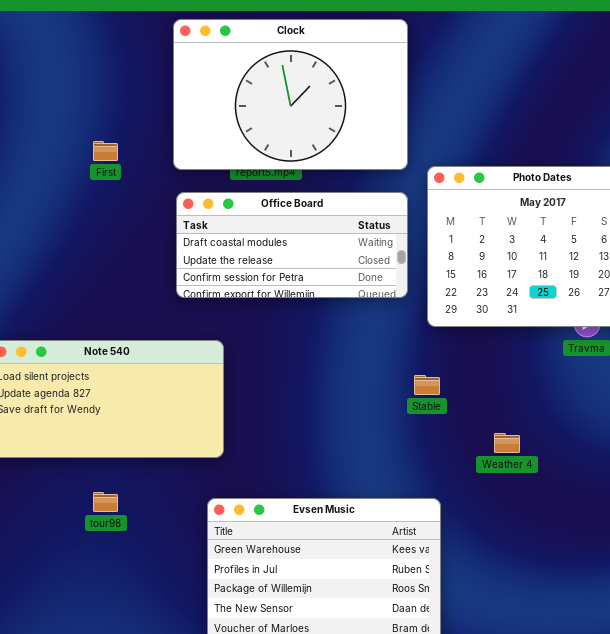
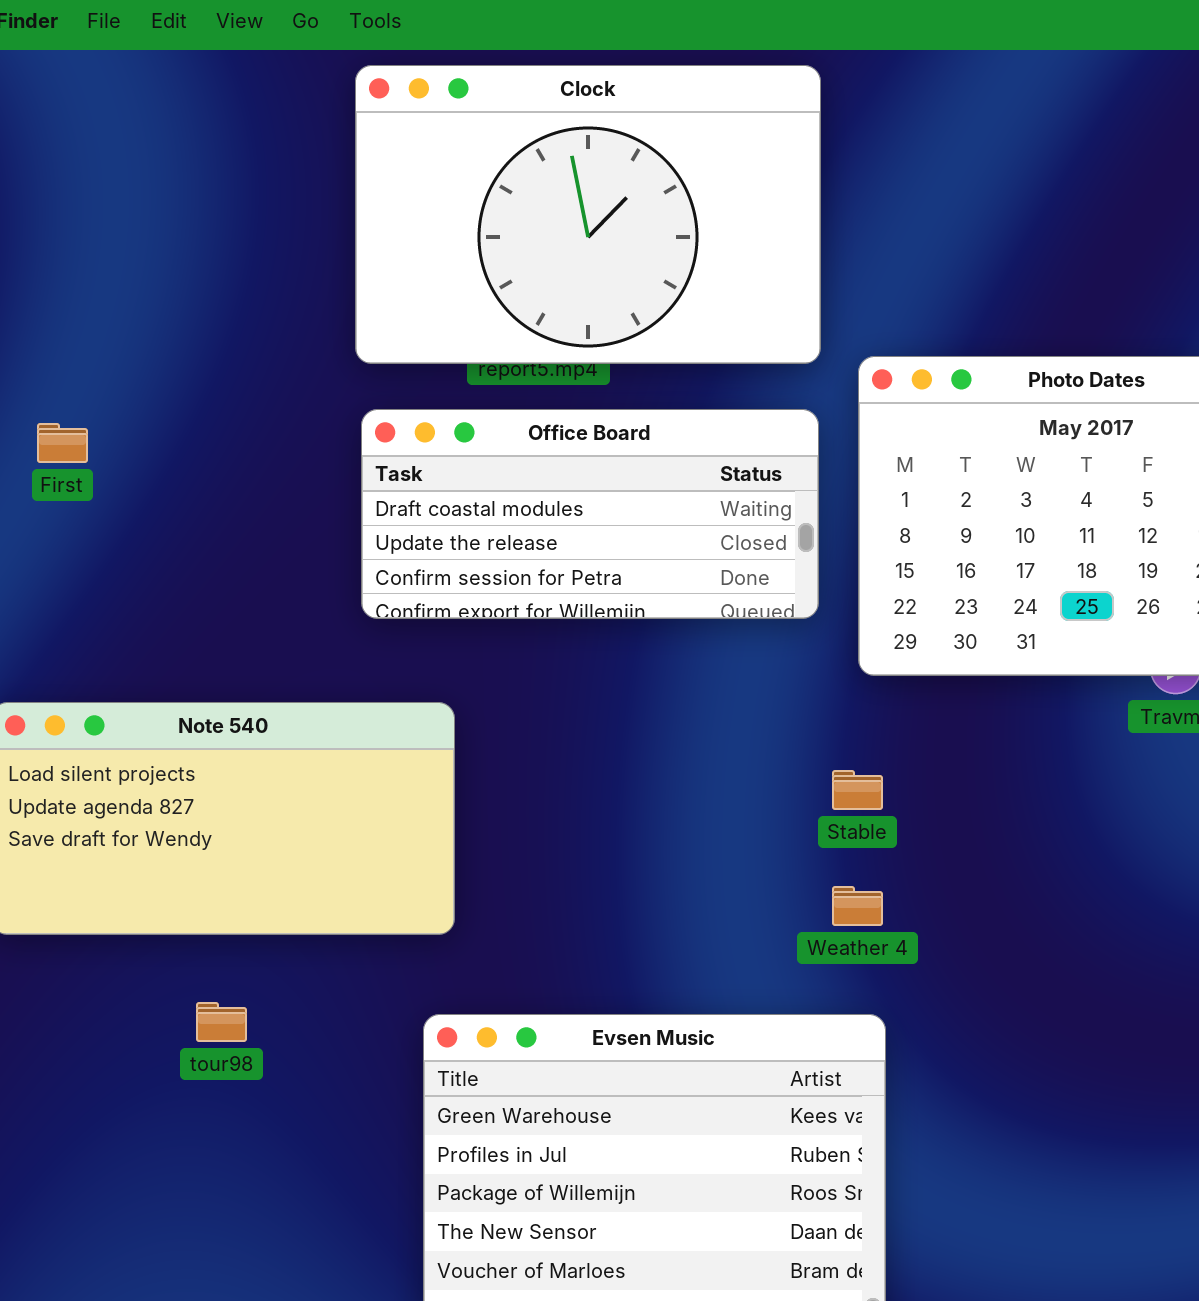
First: [93,141,118,161] -> [37,423,88,463], moved
Weather 4: [494,433,520,453] -> [832,886,883,926], moved

